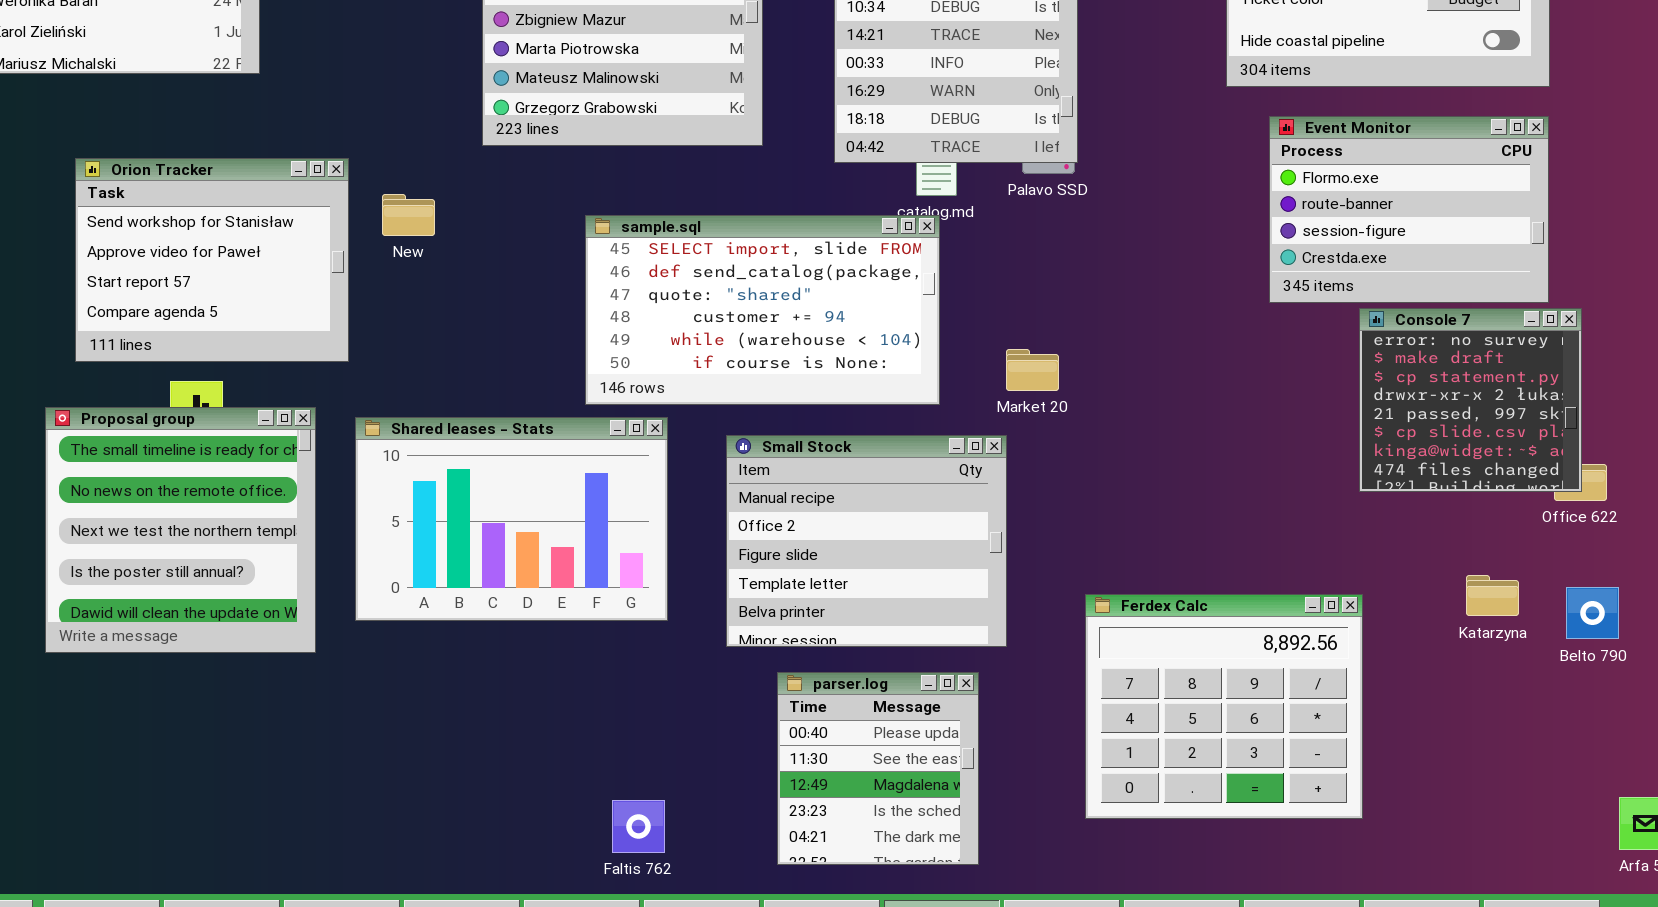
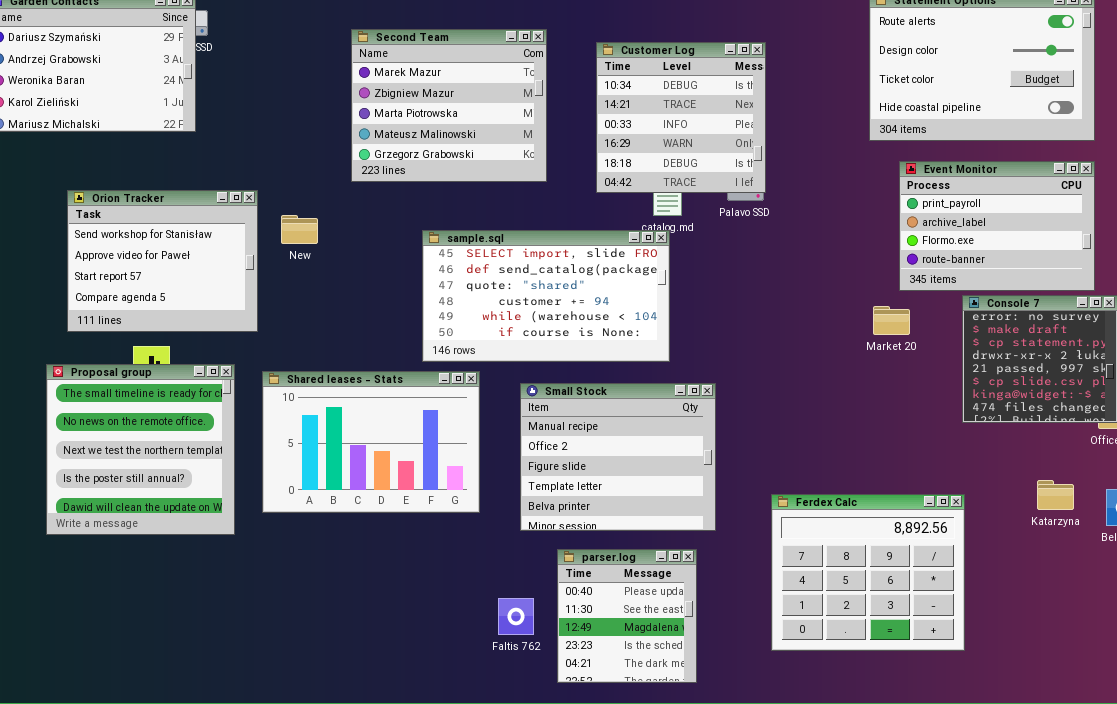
Event Monitor: [1269,116,1549,303] -> [899,161,1095,291], scrolled up 2 rows
Market 20: [1006,349,1059,391] -> [873,306,910,335], moved
Faltis 762: [612,800,665,853] -> [498,598,534,635], moved

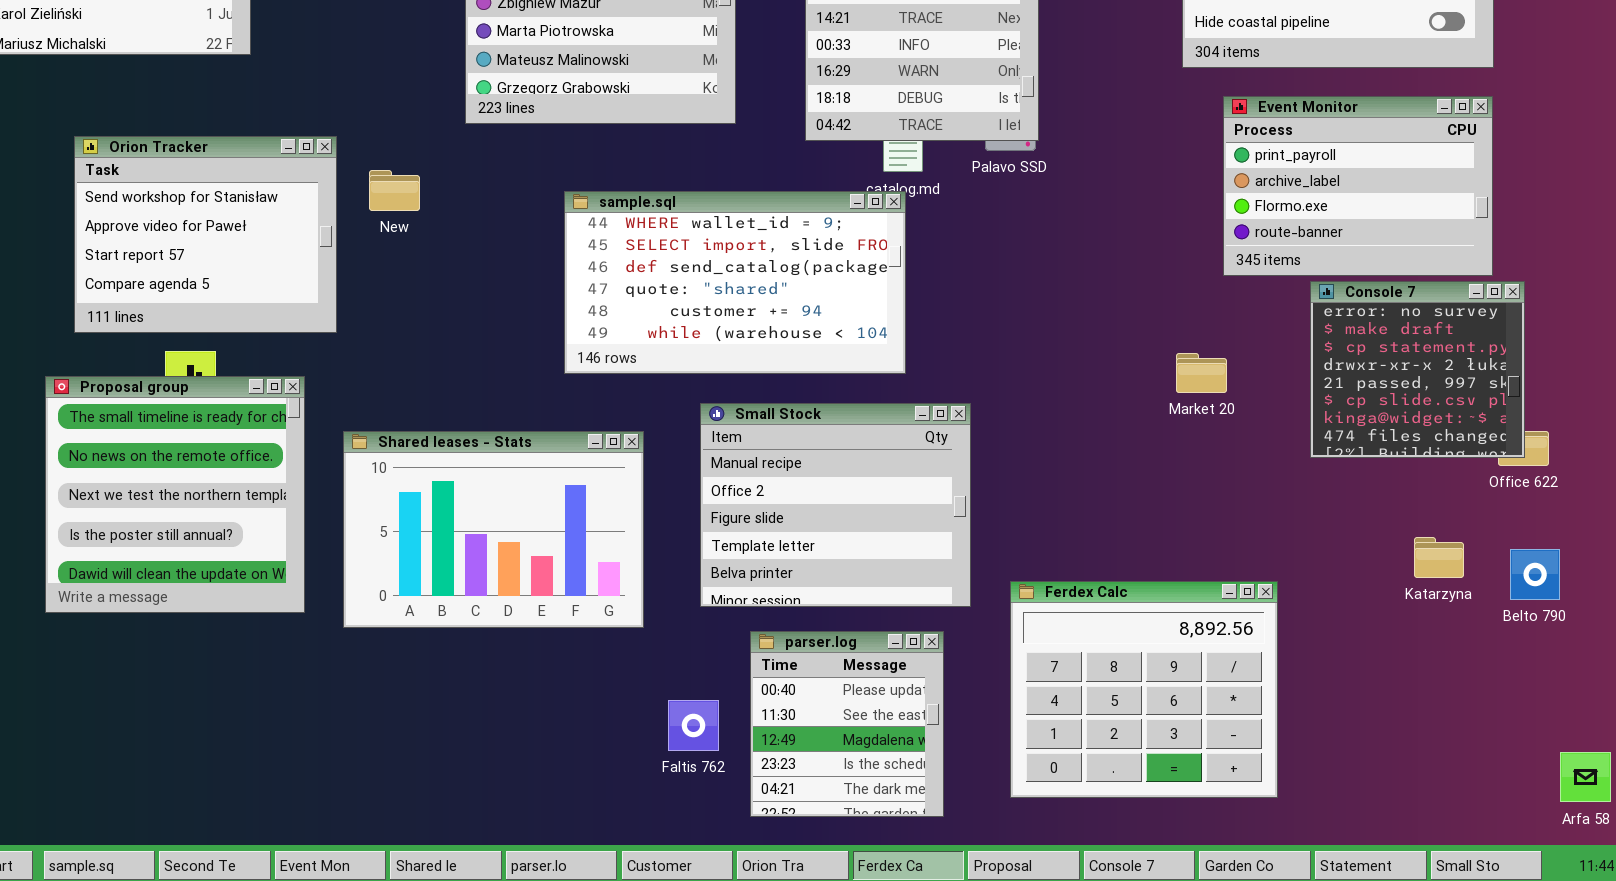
sample.sql: [422,230,670,362] -> [564,191,906,374], scrolled up 1 row
Market 20: [873,306,910,335] -> [1176,353,1227,393], moved
Shared leases - Stats: [262,371,480,513] -> [343,431,644,628], moved
Ferdex Calc: [771,494,965,651] -> [1010,581,1278,798], moved

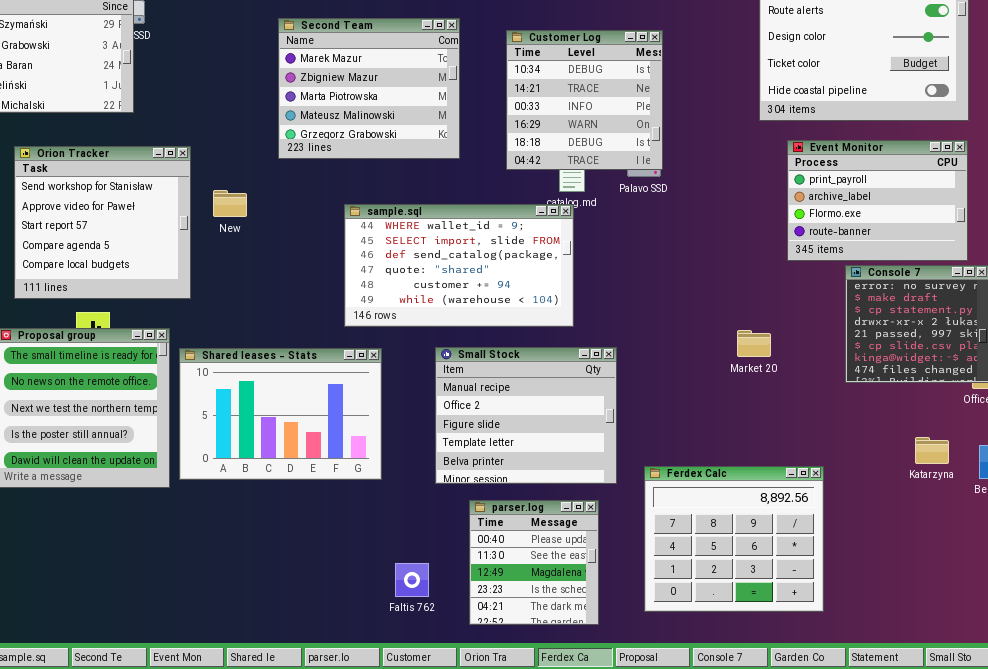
Orion Tracker: [74,136,337,333] -> [14,146,191,299], resized
Market 20: [1176,353,1227,393] -> [737,330,771,357], moved
Shared leases - Stats: [343,431,644,628] -> [179,348,382,480], moved
Faltis 762: [668,700,719,751] -> [395,563,429,597], moved

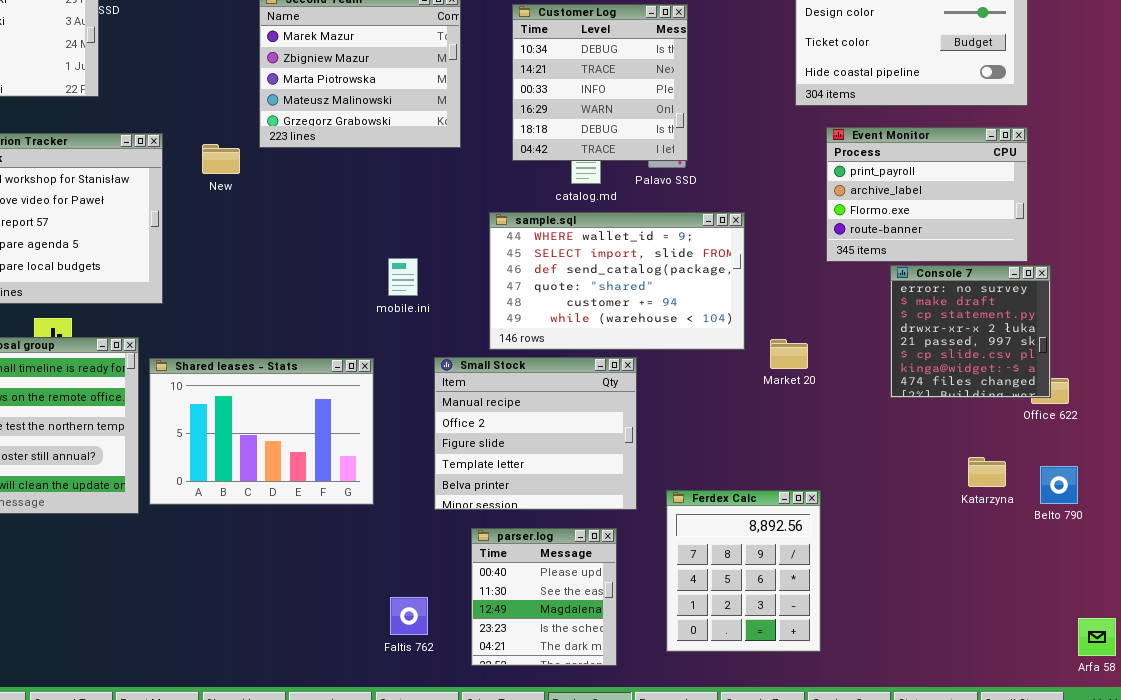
New: [213,190,247,217] -> [202,144,240,174], moved
sample.sql: [344,204,574,327] -> [489,212,745,350], moved
Ferdex Calc: [644,466,824,612] -> [666,490,821,652], resized

